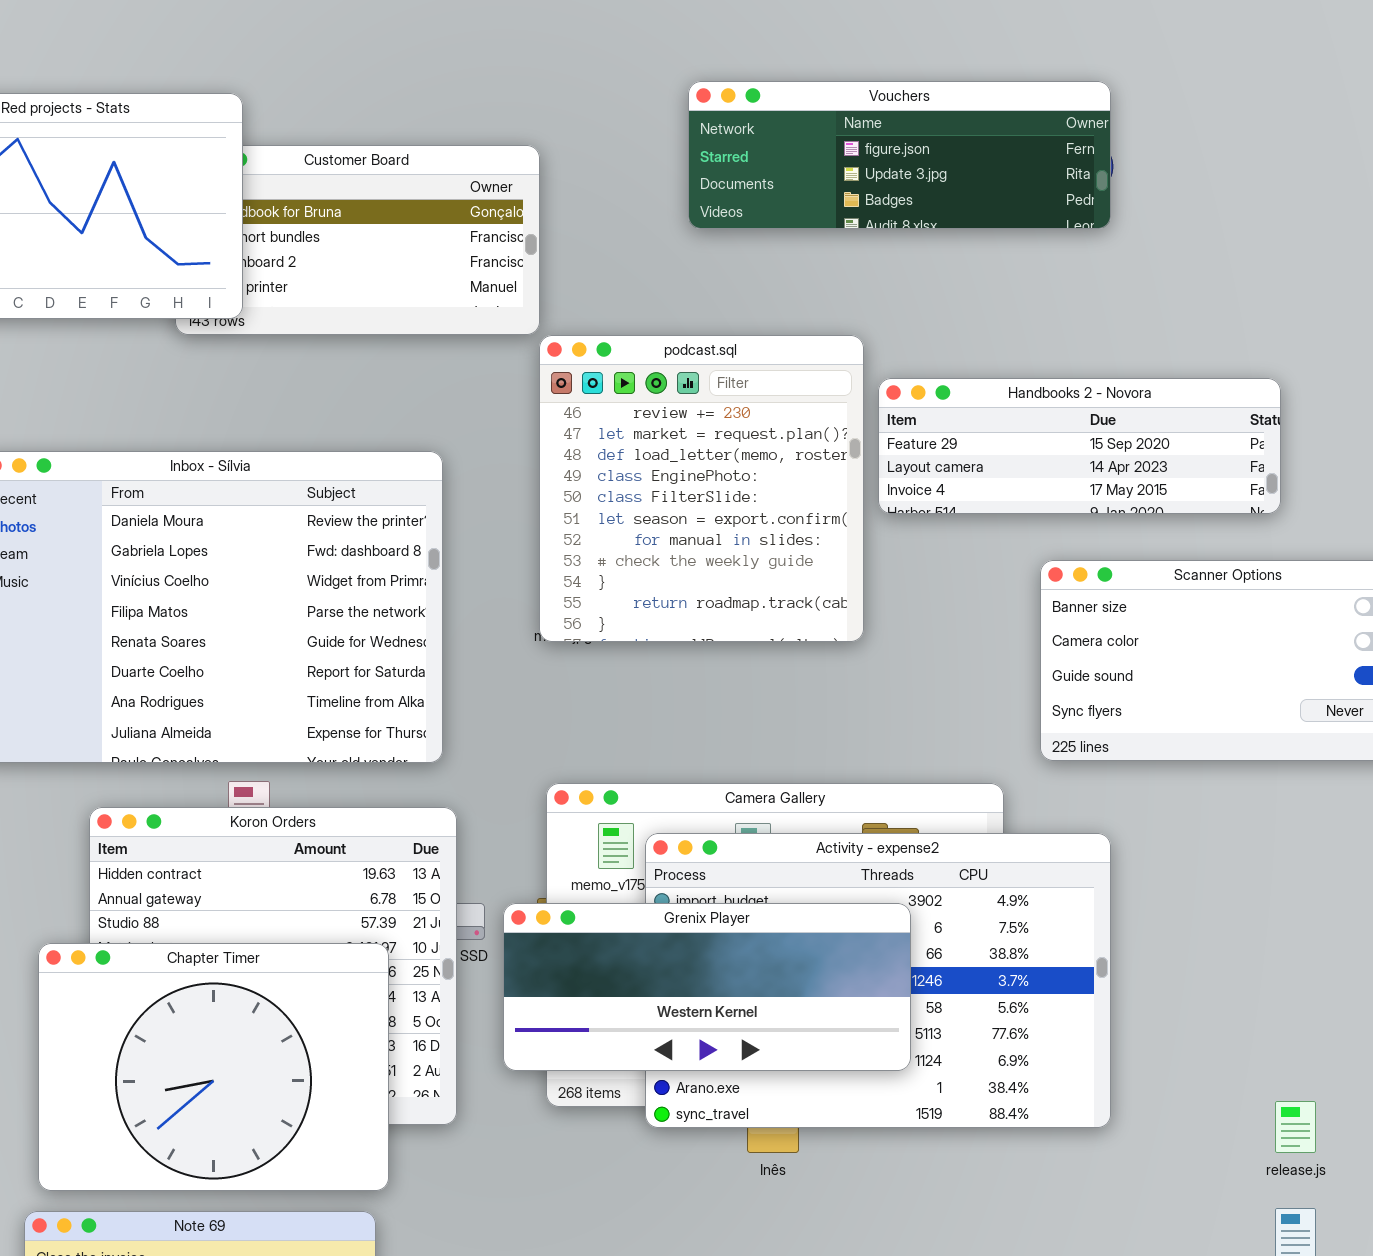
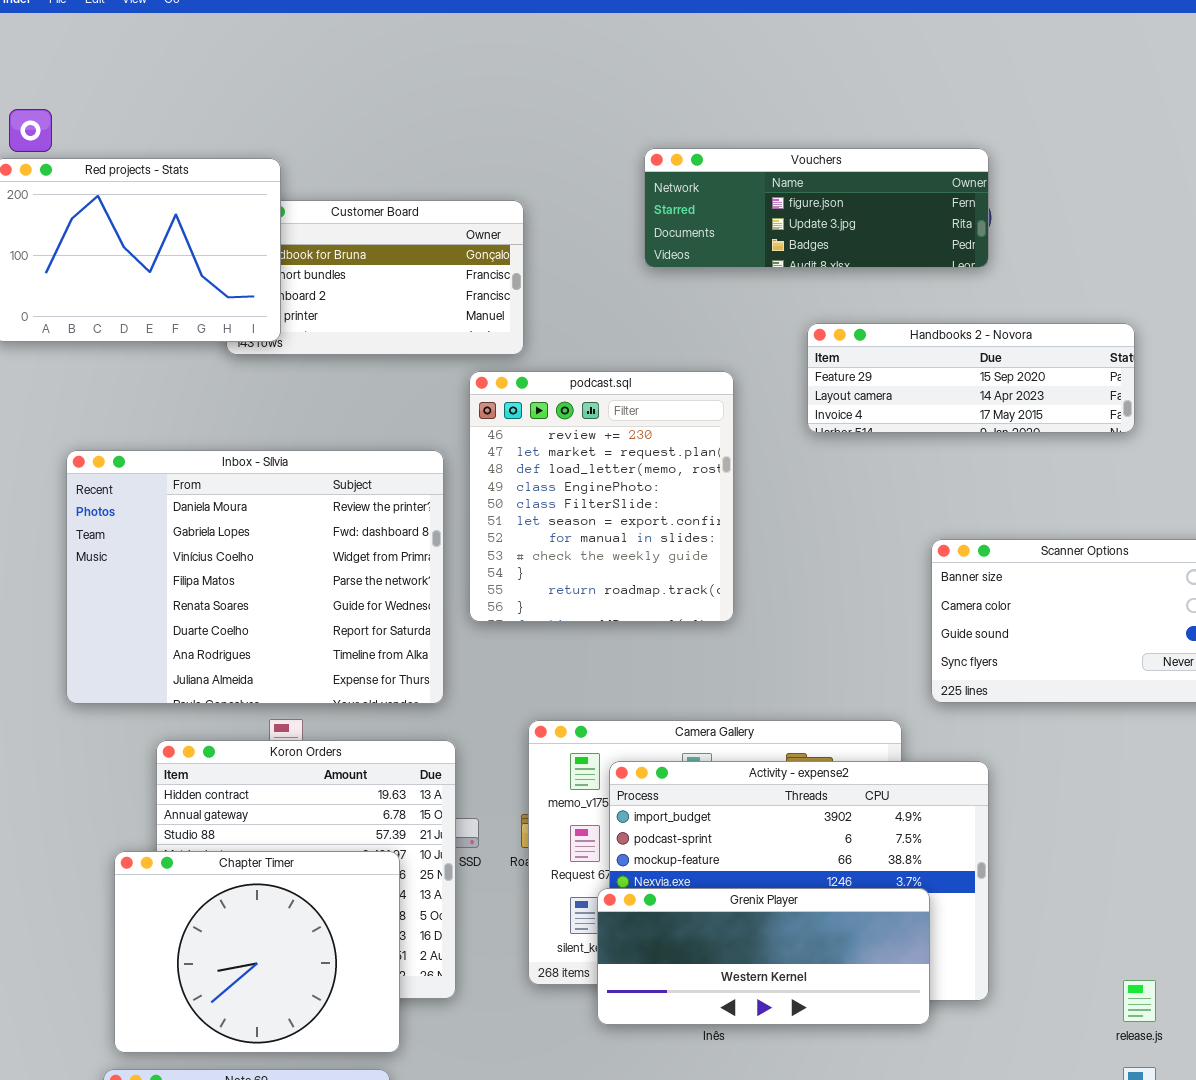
podcast.sql: [539,335,864,642] -> [469,371,734,622], moved
Handbooks 2 - Novora: [878,378,1281,514] -> [807,323,1135,433], moved
Grenix Player: [503,903,911,1071] -> [597,888,930,1025], moved

